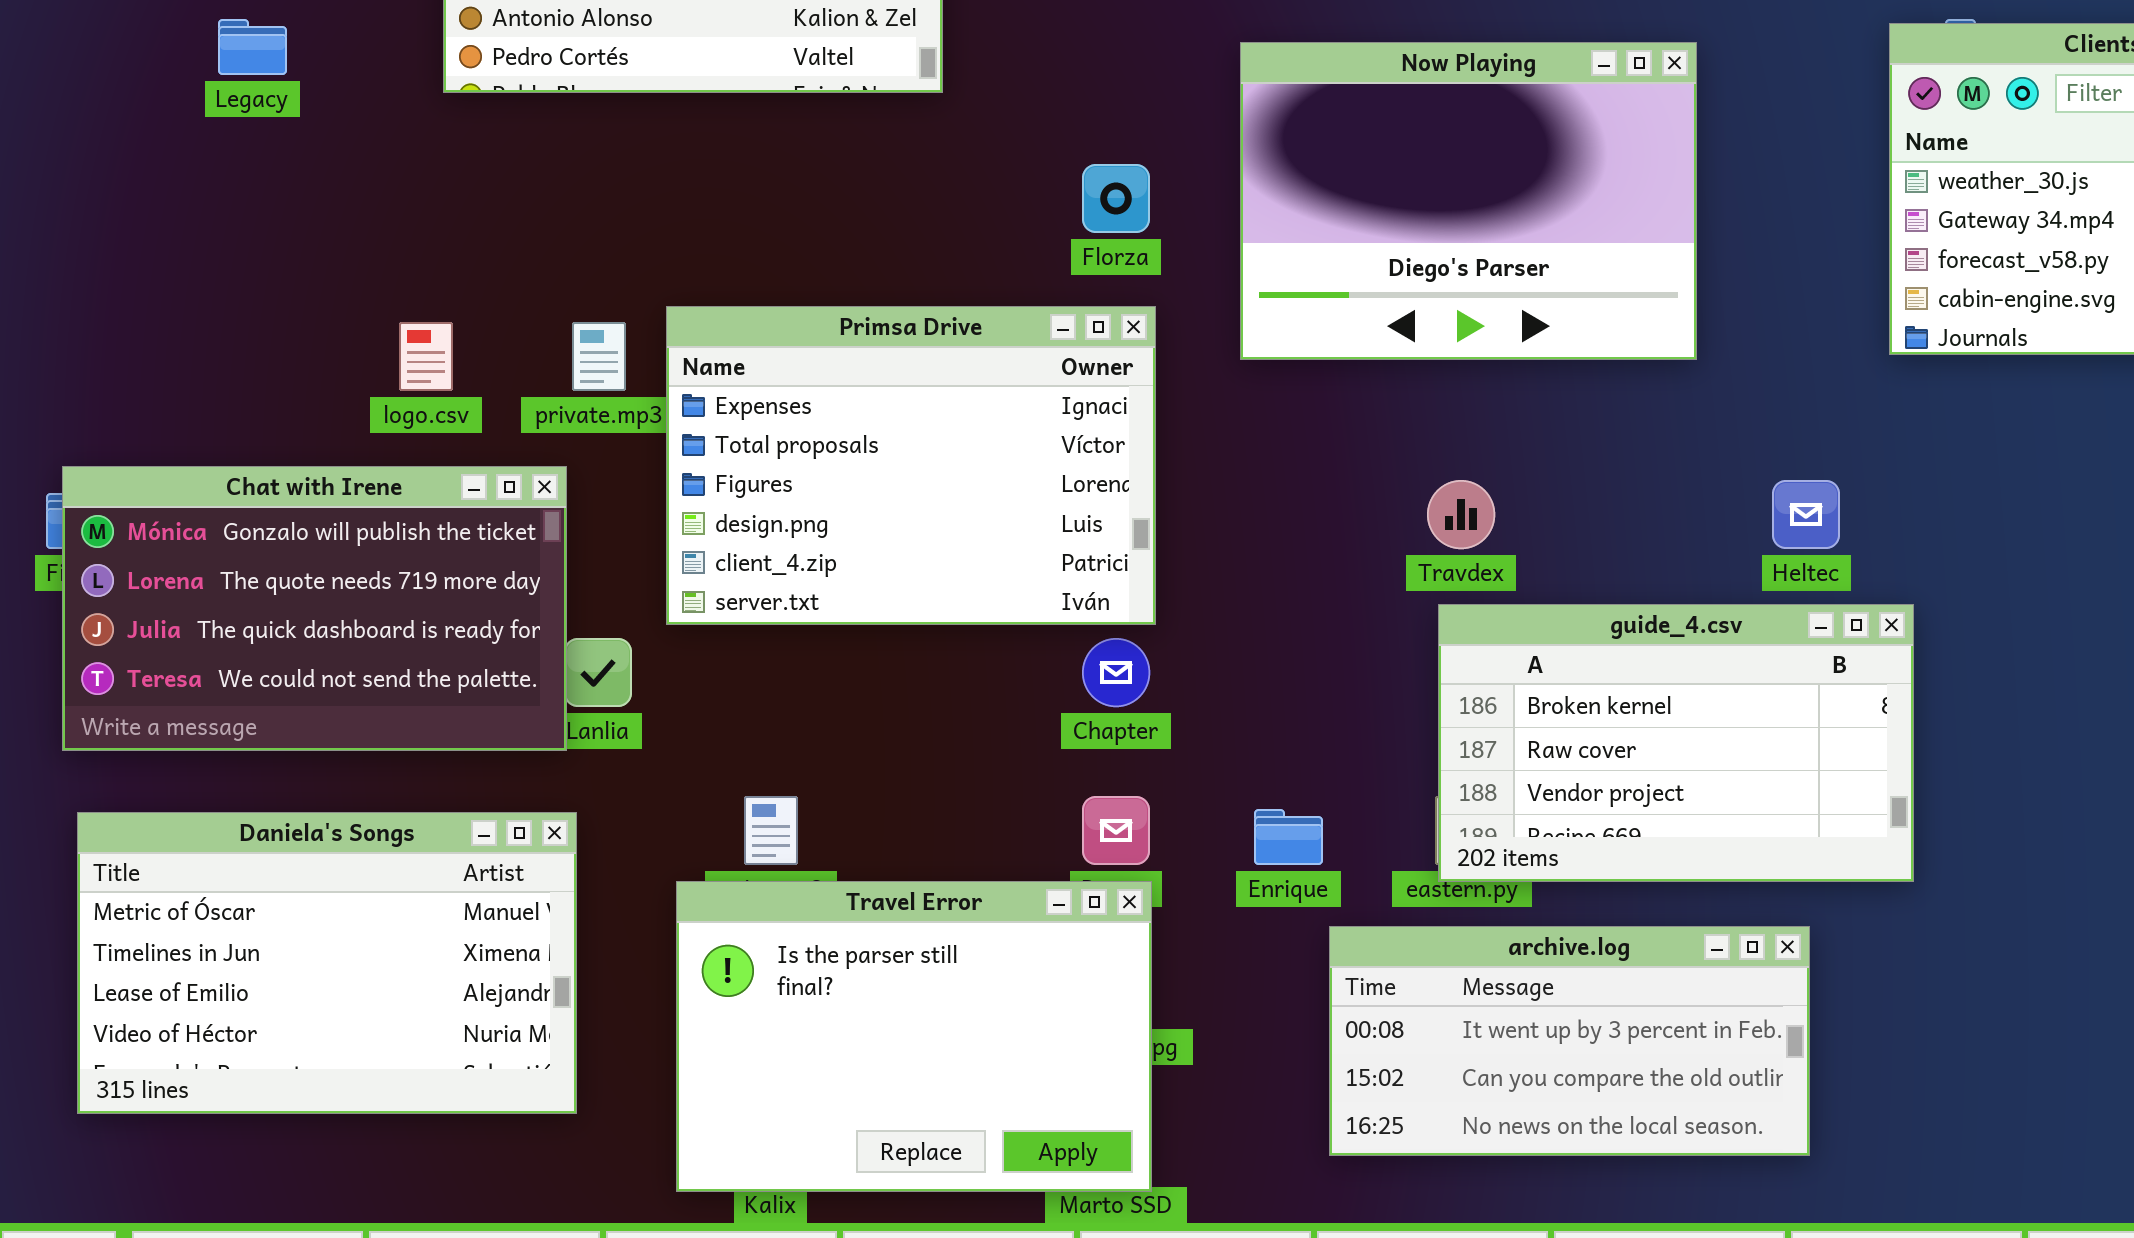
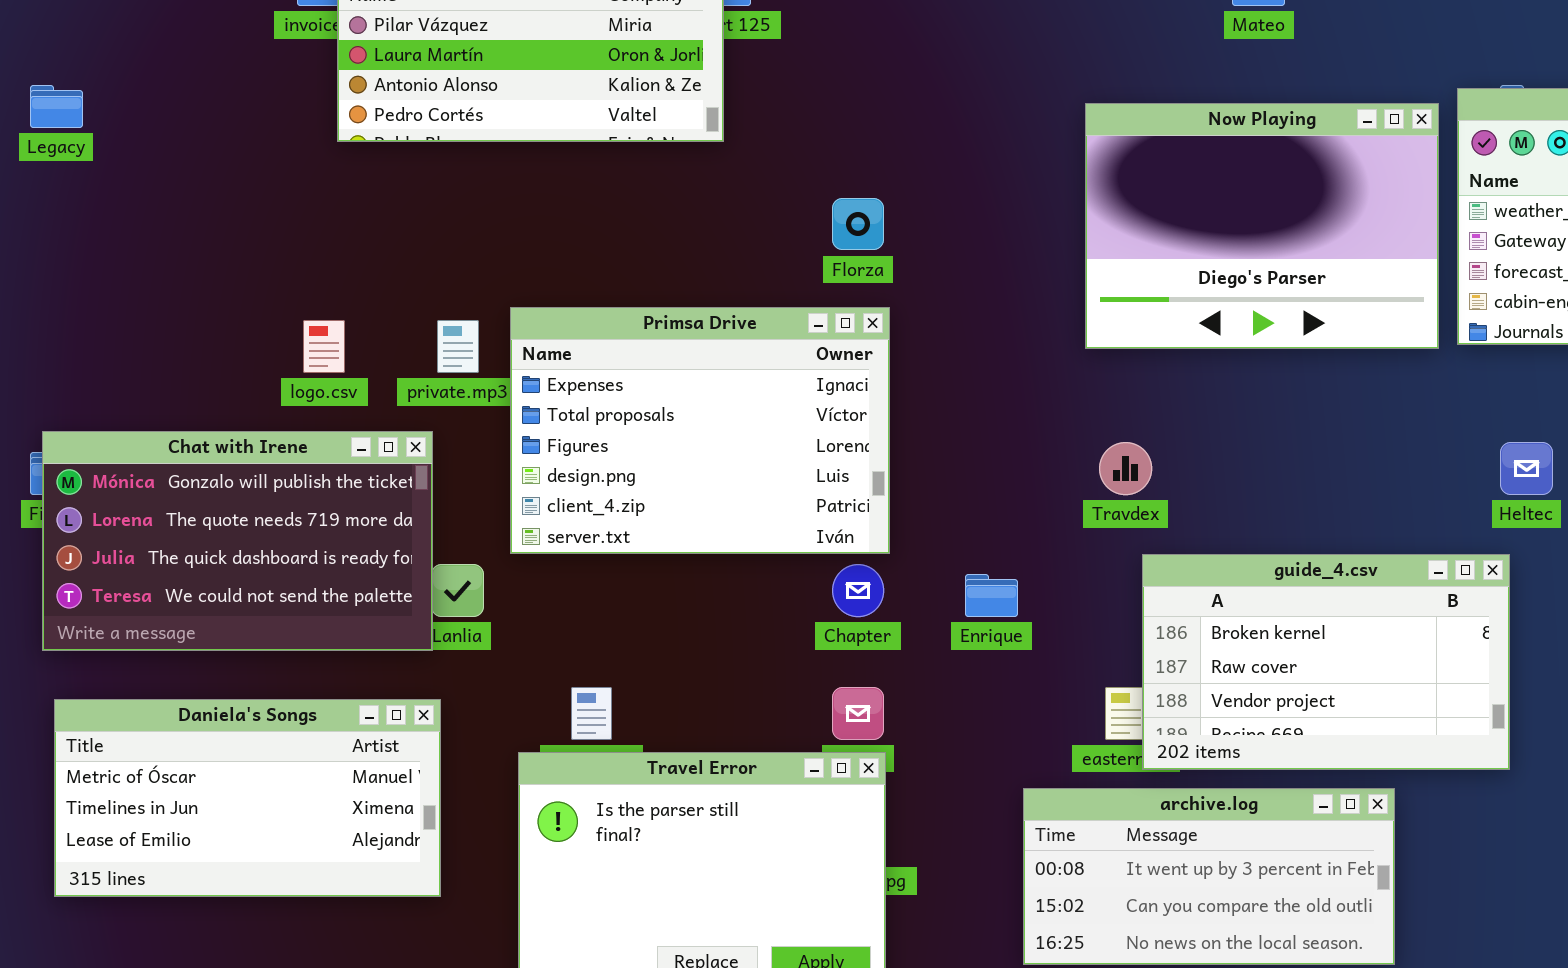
Legacy: [218,19,287,75] -> [30,85,83,128], moved
Now Playing: [1240,42,1697,360] -> [1085,103,1439,349], moved
Heltec: [1772,480,1840,549] -> [1500,442,1553,495], moved
guide_4.csv: [1438,604,1914,882] -> [1142,554,1510,770], moved
Enrique: [1254,809,1323,865] -> [965,574,1018,617], moved
Daniela's Songs: [77,812,577,1114] -> [54,699,441,897], resized

